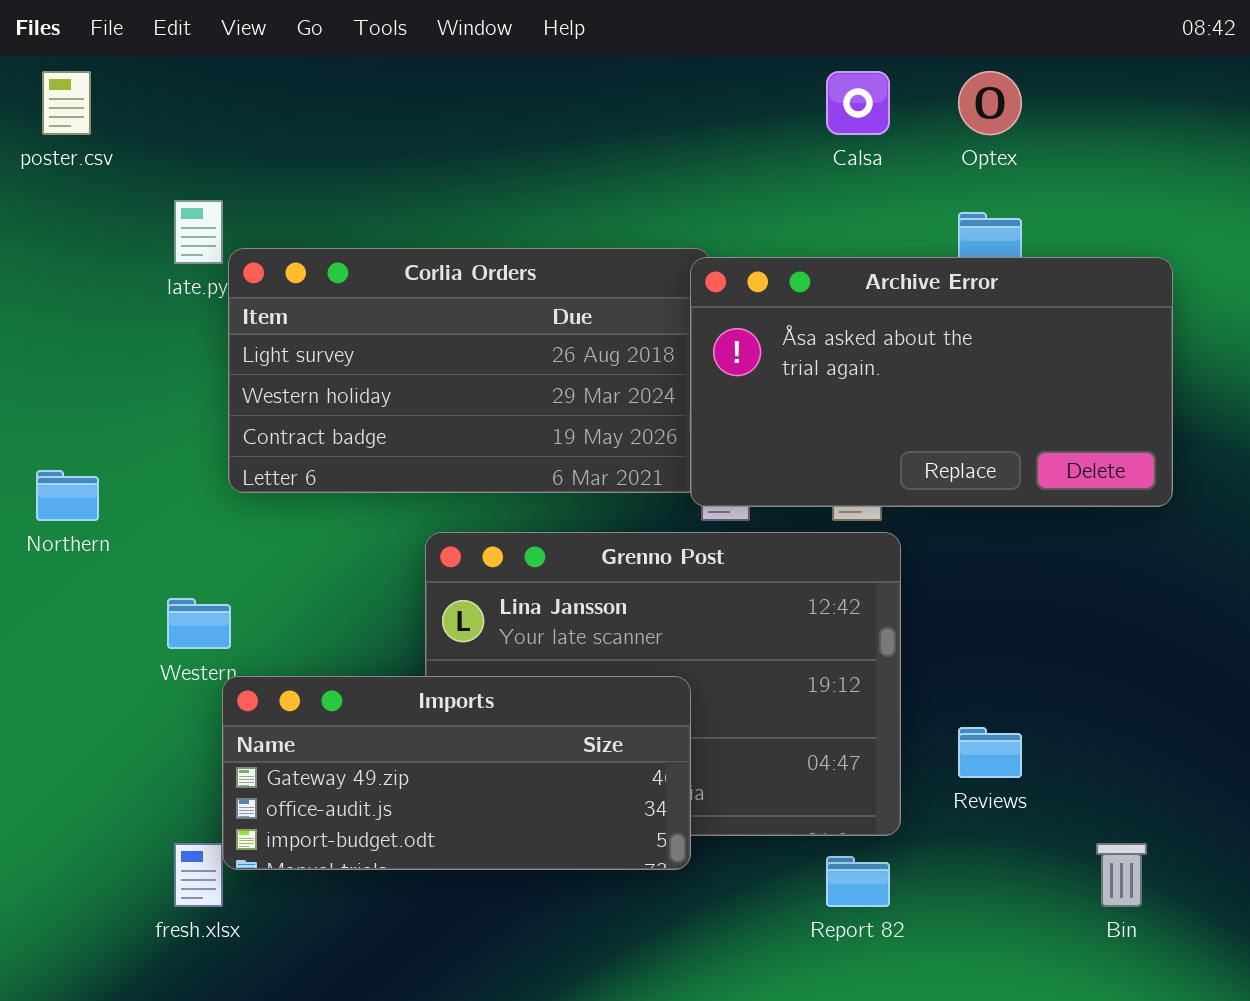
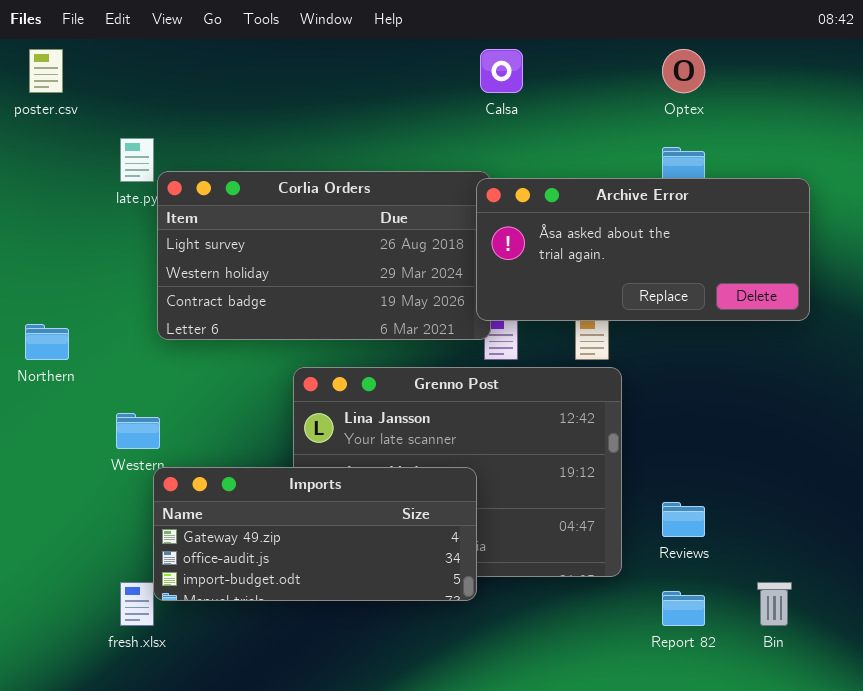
Calsa: [826,71,890,135] -> [480,49,523,93], moved
Archive Error: [690,257,1173,507] -> [476,178,810,321], resized
Report 82: [826,856,890,907] -> [662,591,705,626], moved

